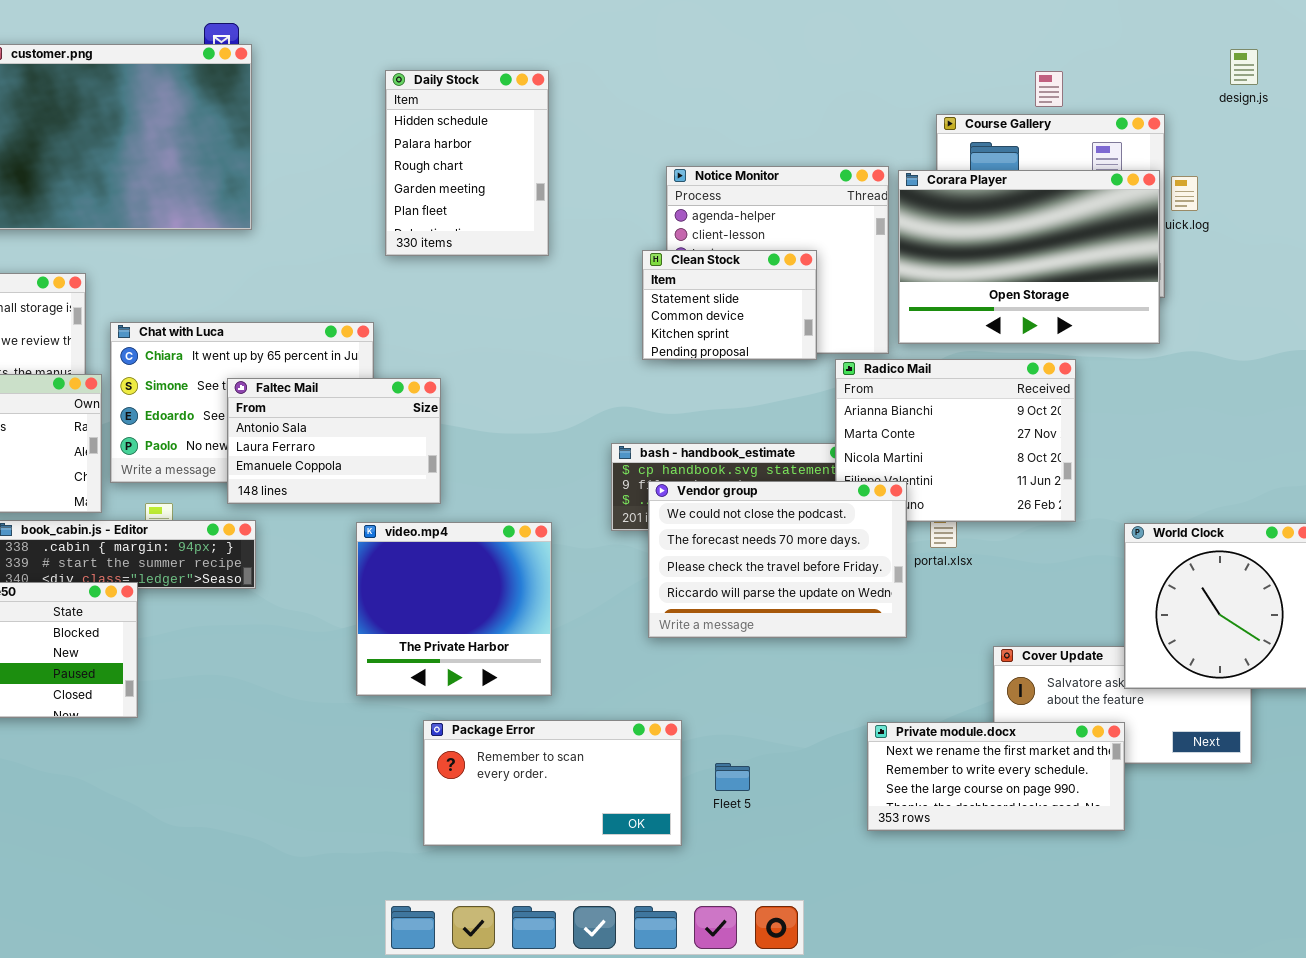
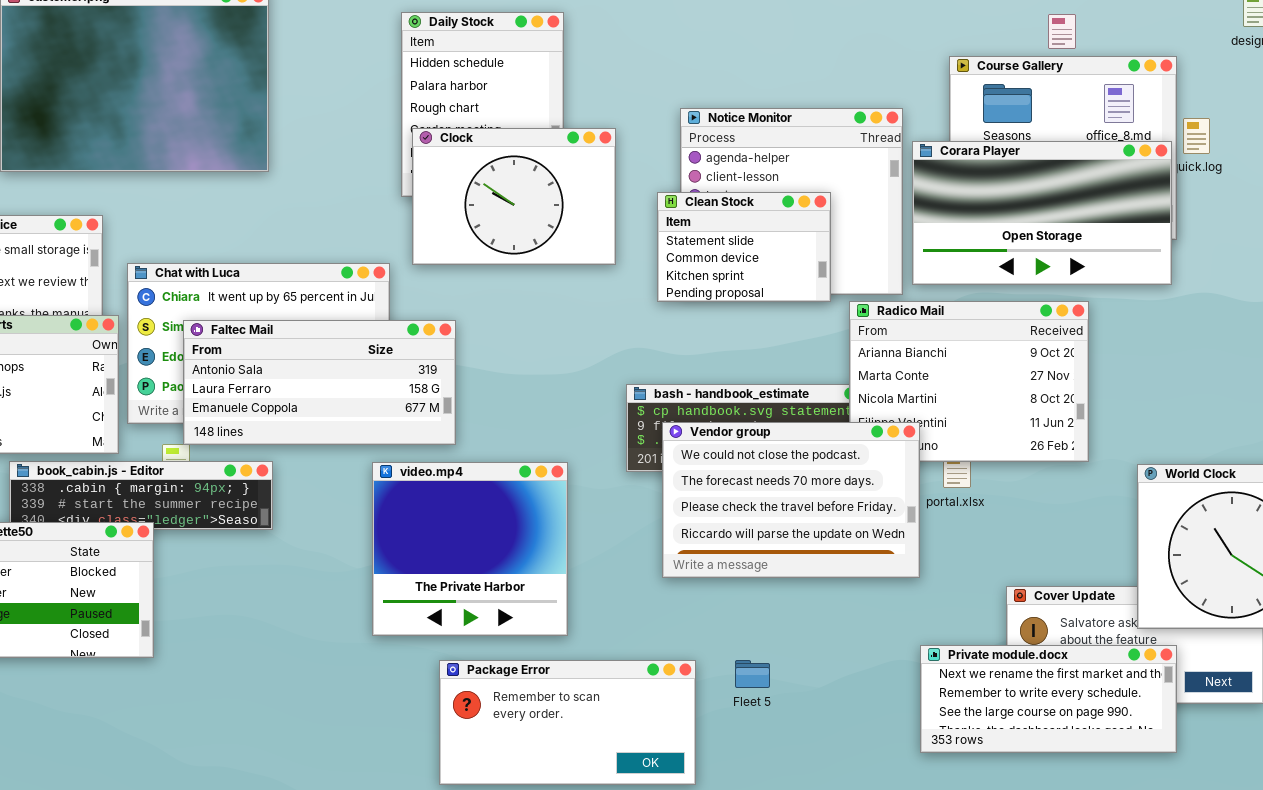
Corara Player: [898,170,1160,344] -> [912,141,1172,285], resized
Clock: none -> [412,128,616,265], opened
Faltec Mail: [227,378,441,504] -> [183,320,456,445], resized
Private module.docx: [867,722,1125,831] -> [920,645,1177,753], moved
Fleet 5: [715,763,750,791] -> [735,660,770,688], moved

